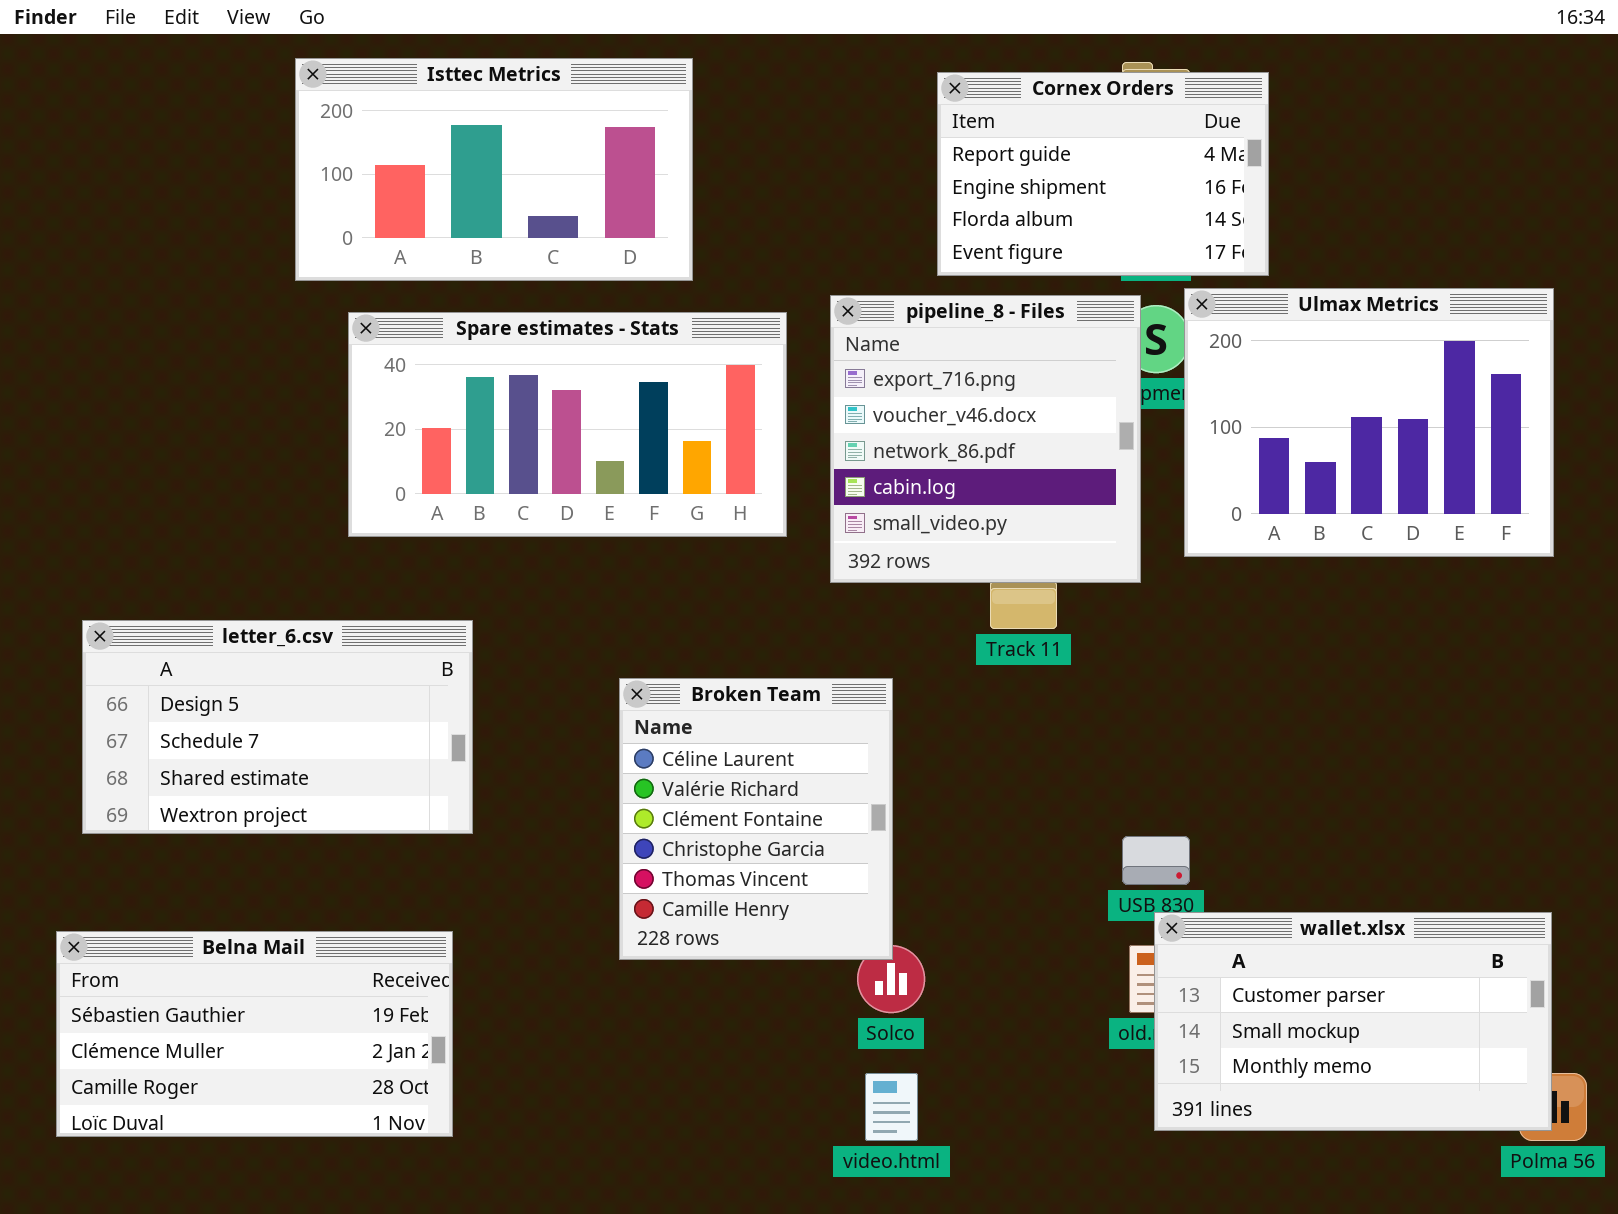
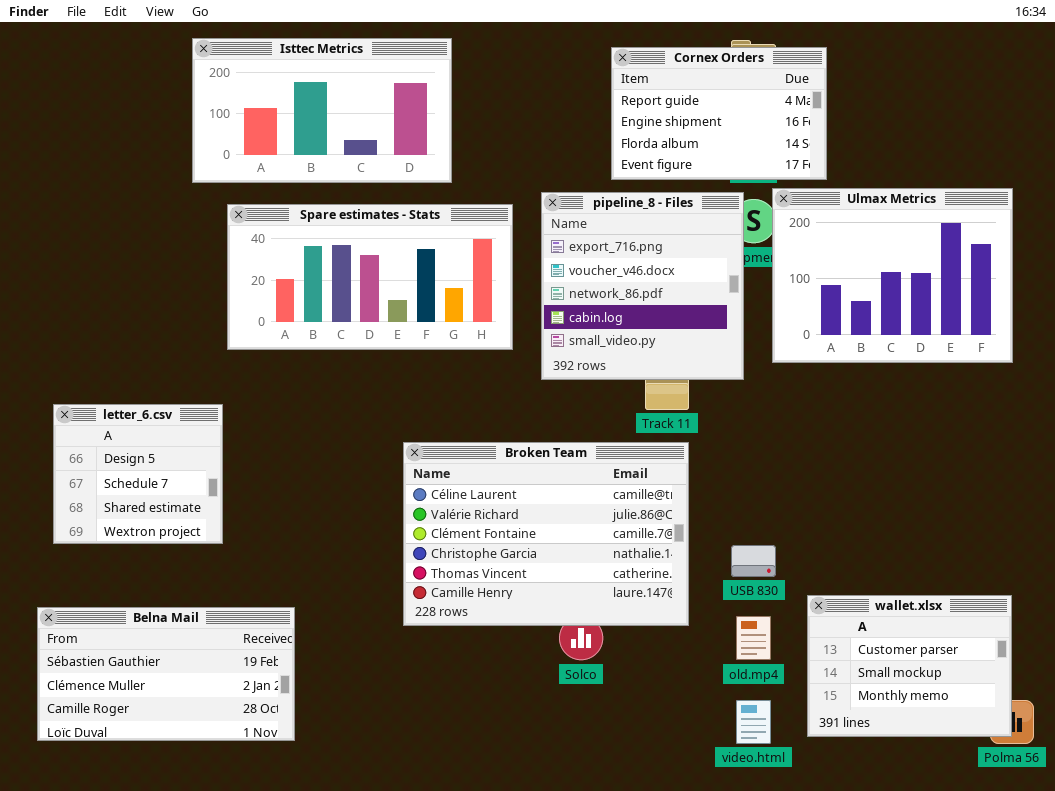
letter_6.csv: [82,620,473,834] -> [53,404,223,544], resized
Broken Team: [619,678,893,960] -> [403,442,689,626], resized
wallet.xlsx: [1154,912,1552,1131] -> [807,595,1012,737], resized
video.html: [865,1073,918,1141] -> [736,700,771,744], moved

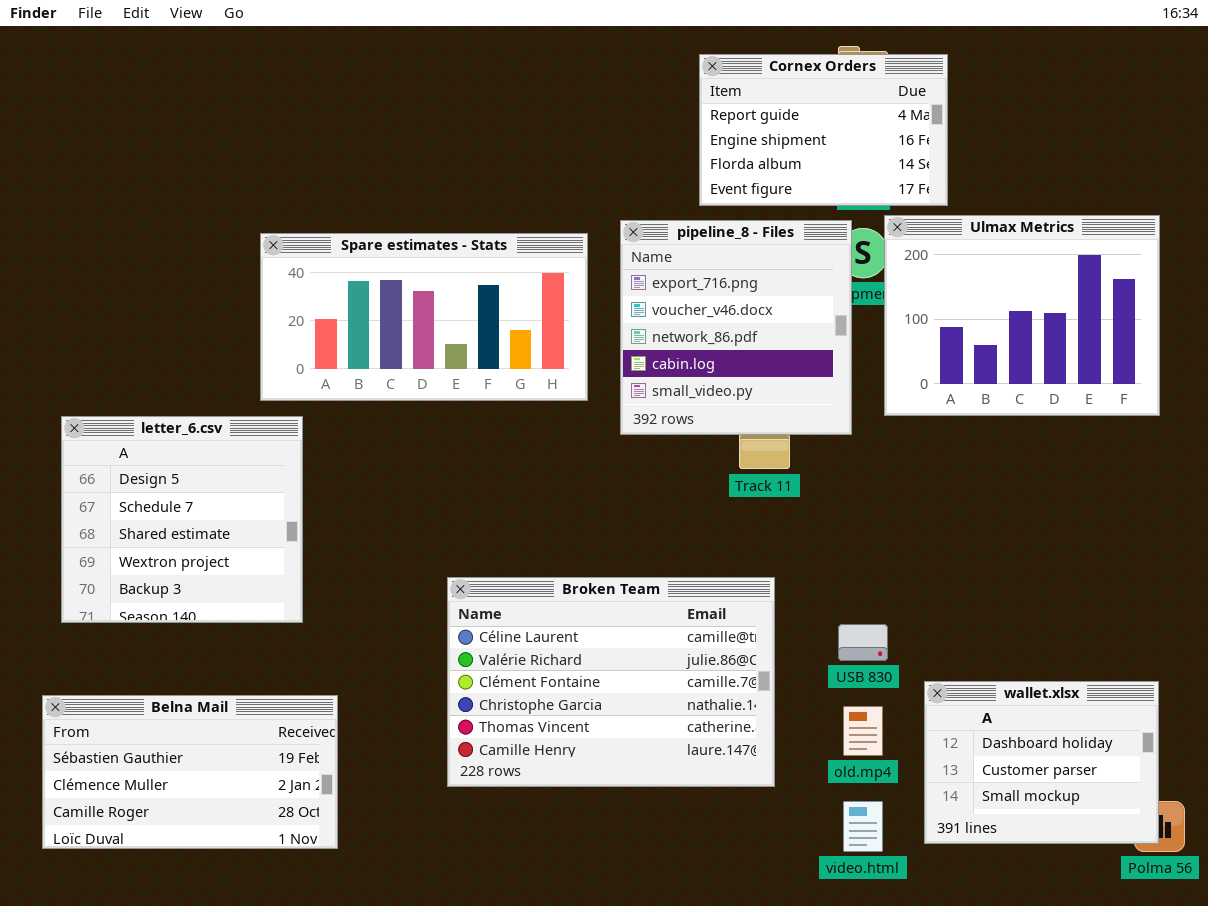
Isttec Metrics: [192,38,452,183] -> none, closed
letter_6.csv: [53,404,223,544] -> [61,416,303,623], resized
Broken Team: [403,442,689,626] -> [447,577,775,787], moved
wallet.xlsx: [807,595,1012,737] -> [924,681,1159,844], scrolled up 1 row

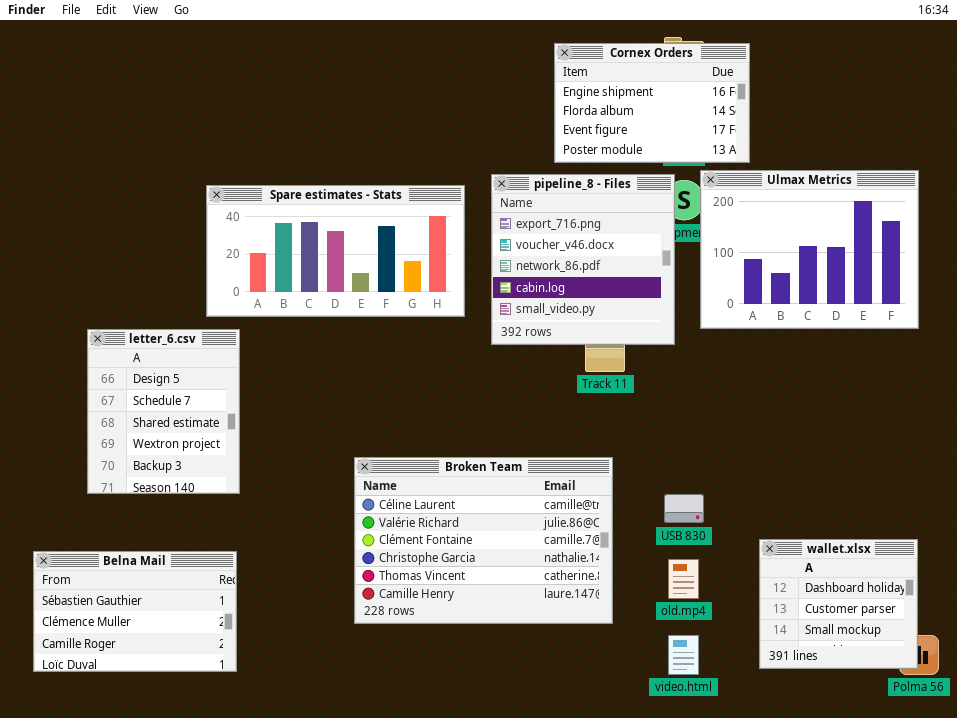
Cornex Orders: [699,54,948,206] -> [554,43,750,163], scrolled down 1 row
letter_6.csv: [61,416,303,623] -> [87,329,240,494], resized
wallet.xlsx: [924,681,1159,844] -> [759,539,918,669], resized
Belna Mail: [42,695,338,849] -> [33,551,237,672], resized

